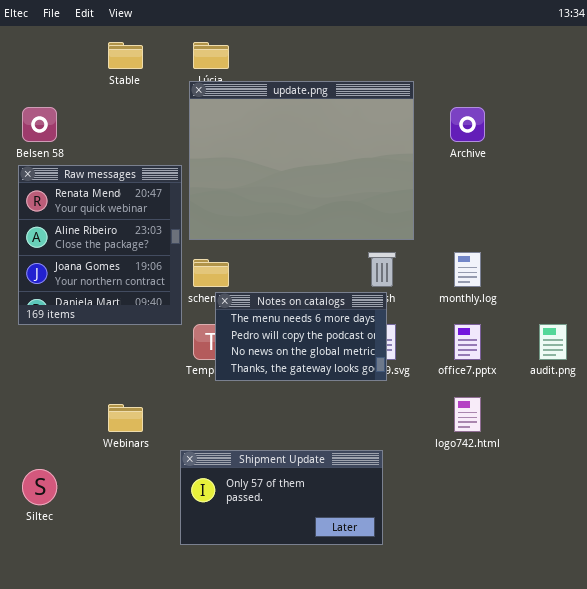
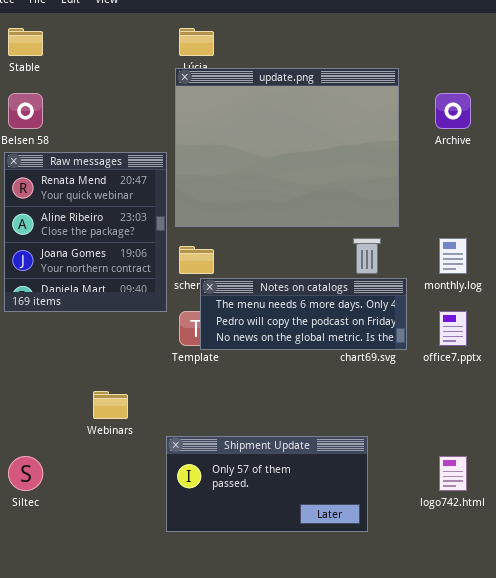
Stable: [108,42,143,69] -> [8,28,43,56], moved
Notes on catalogs: [215,292,387,381] -> [200,278,407,350], resized
logo742.html: [454,397,481,432] -> [439,456,467,491], moved

